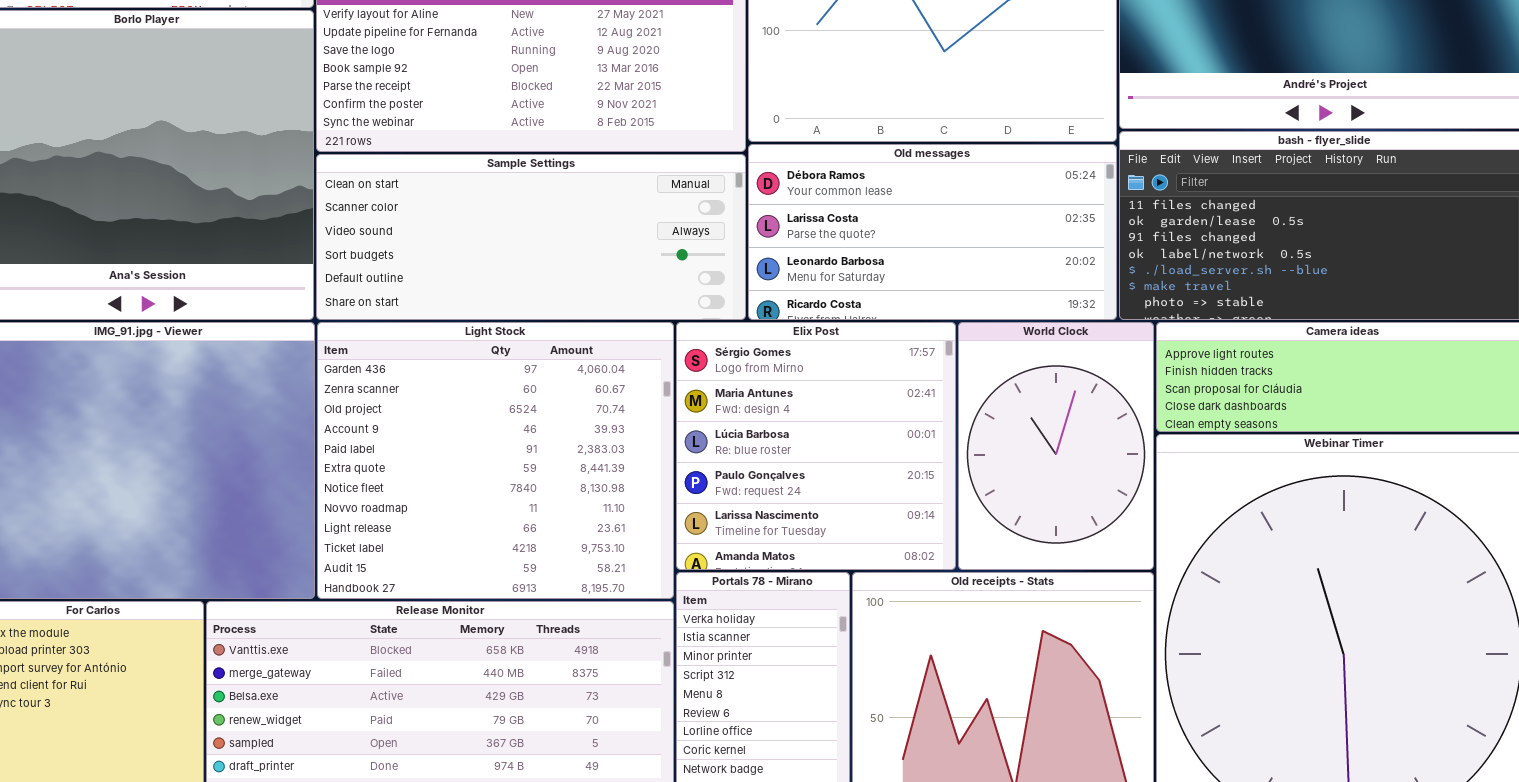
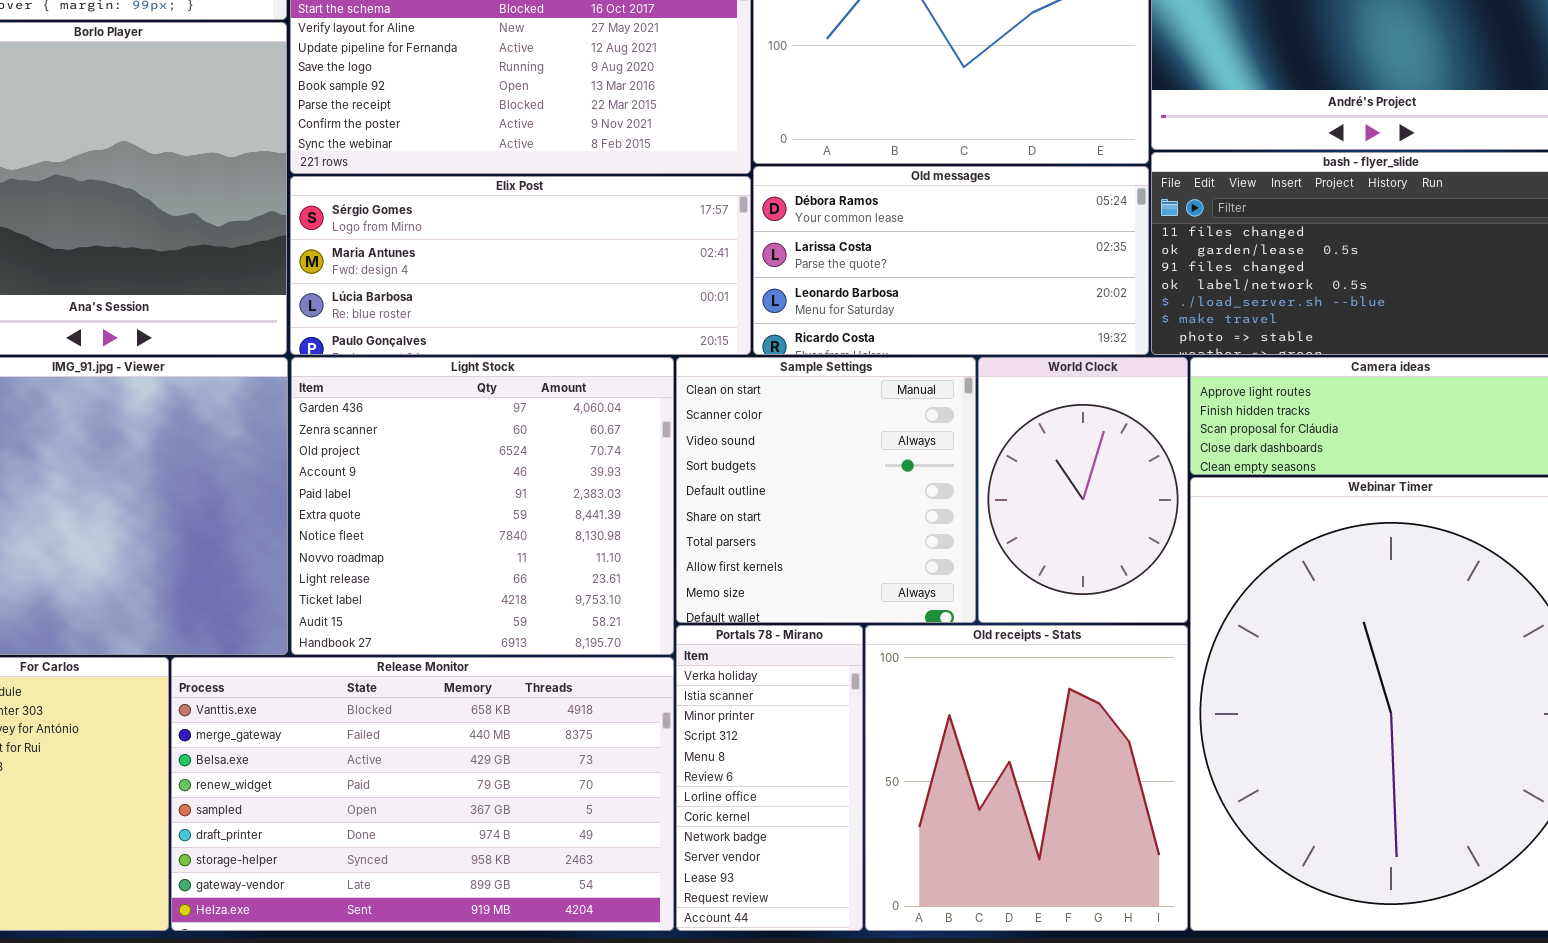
Sample Settings: [316,154,746,320] -> [676,357,976,623], moved, resized
Elix Post: [676,322,956,570] -> [290,176,751,355], moved, resized

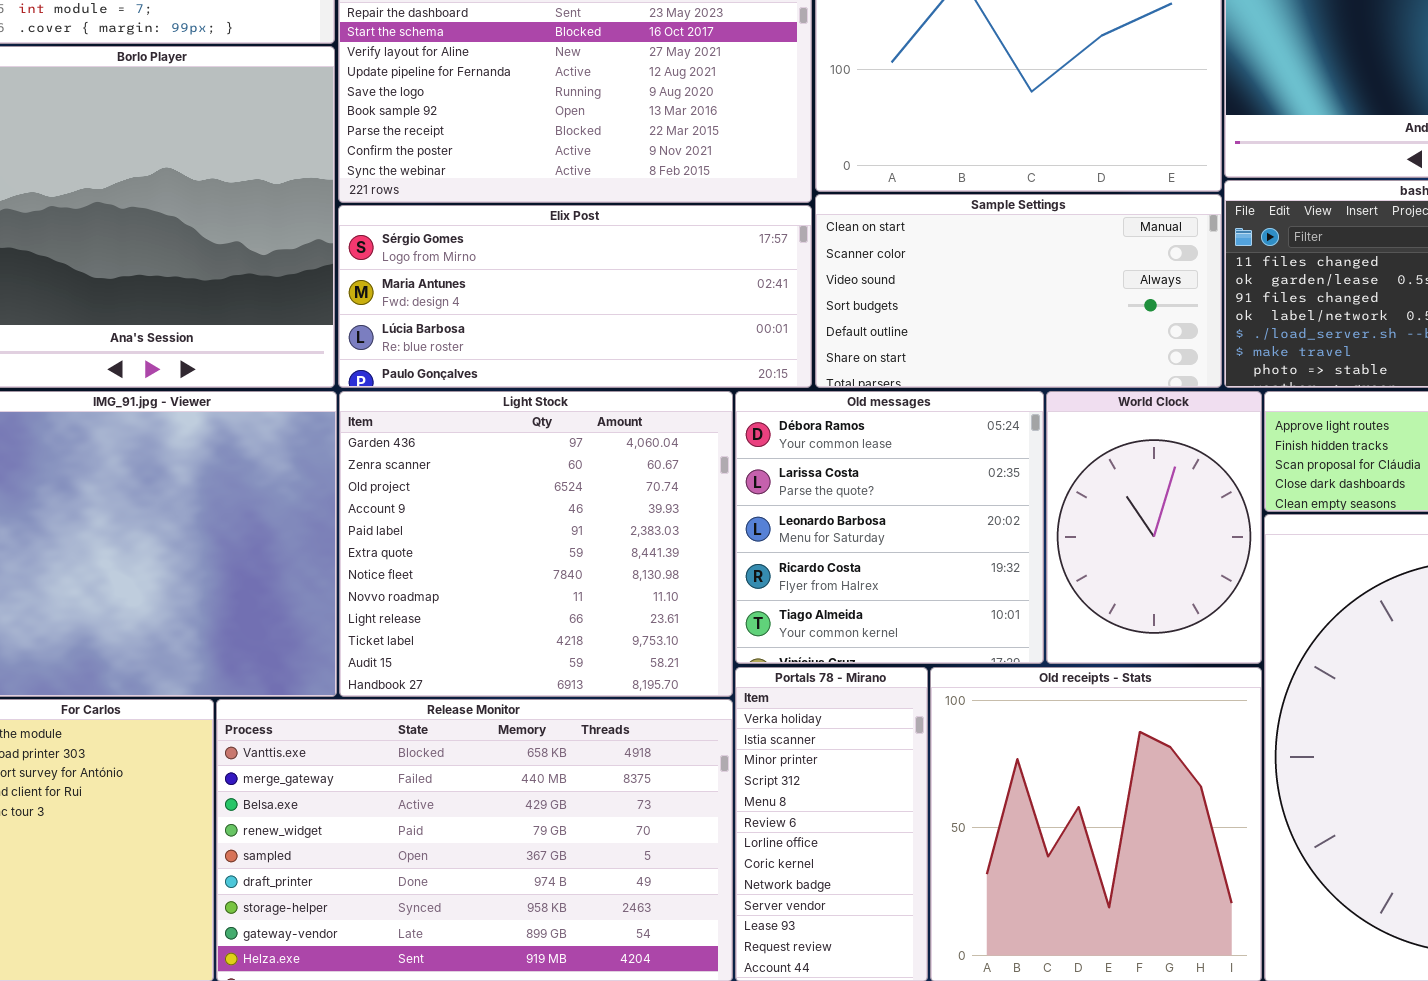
Old messages: [753,166,1149,355] -> [735,391,1044,664], moved, resized
Sample Settings: [676,357,976,623] -> [815,194,1222,388], moved, resized

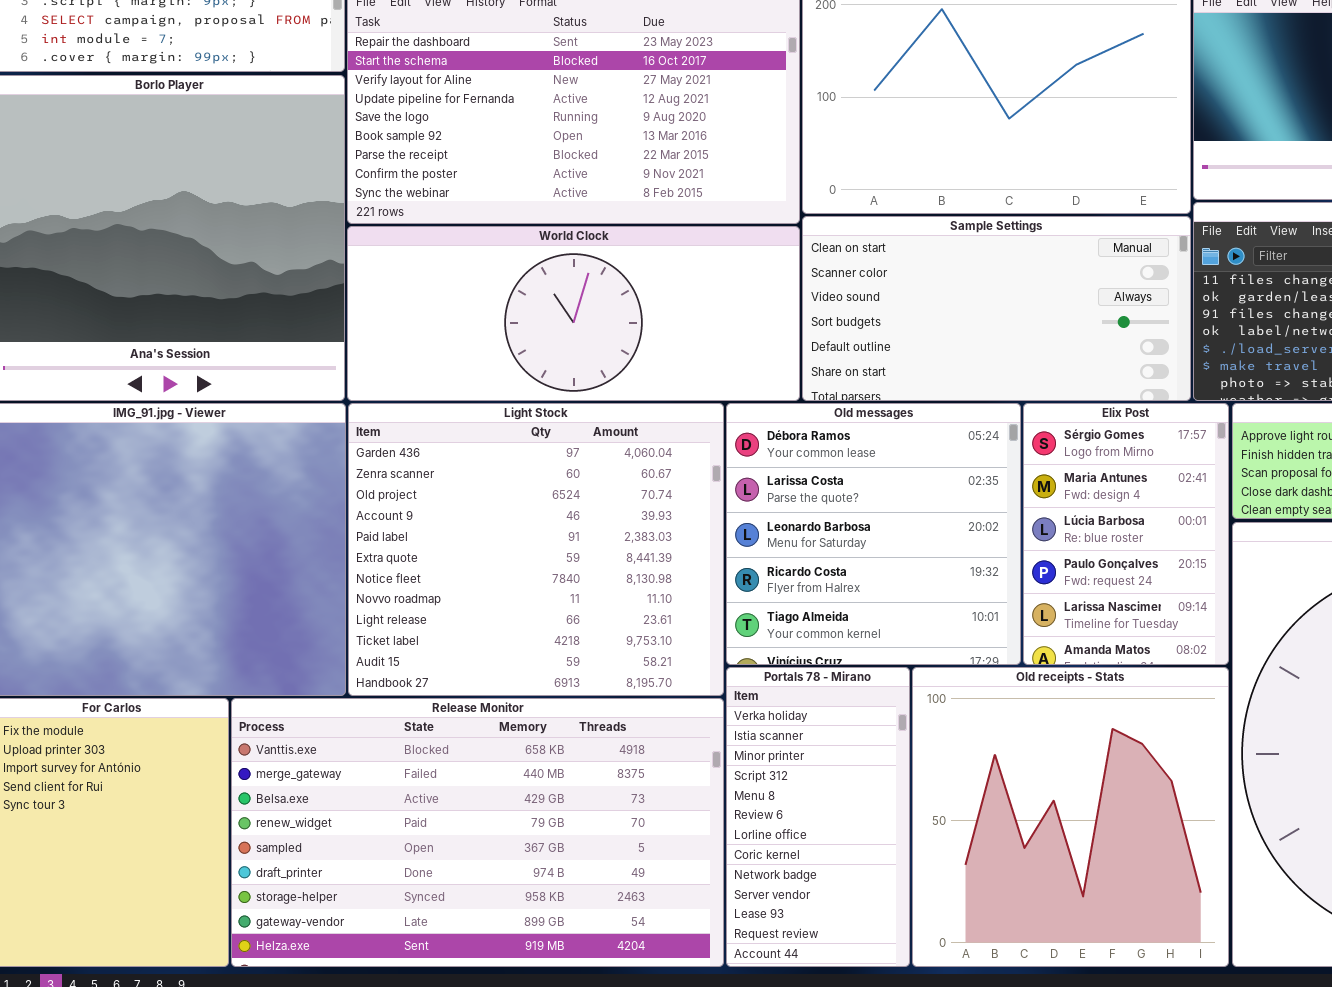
Elix Post: [338,205,812,388] -> [1023,403,1229,665], moved, resized
World Clock: [1046,391,1262,664] -> [347,226,800,401], moved, resized

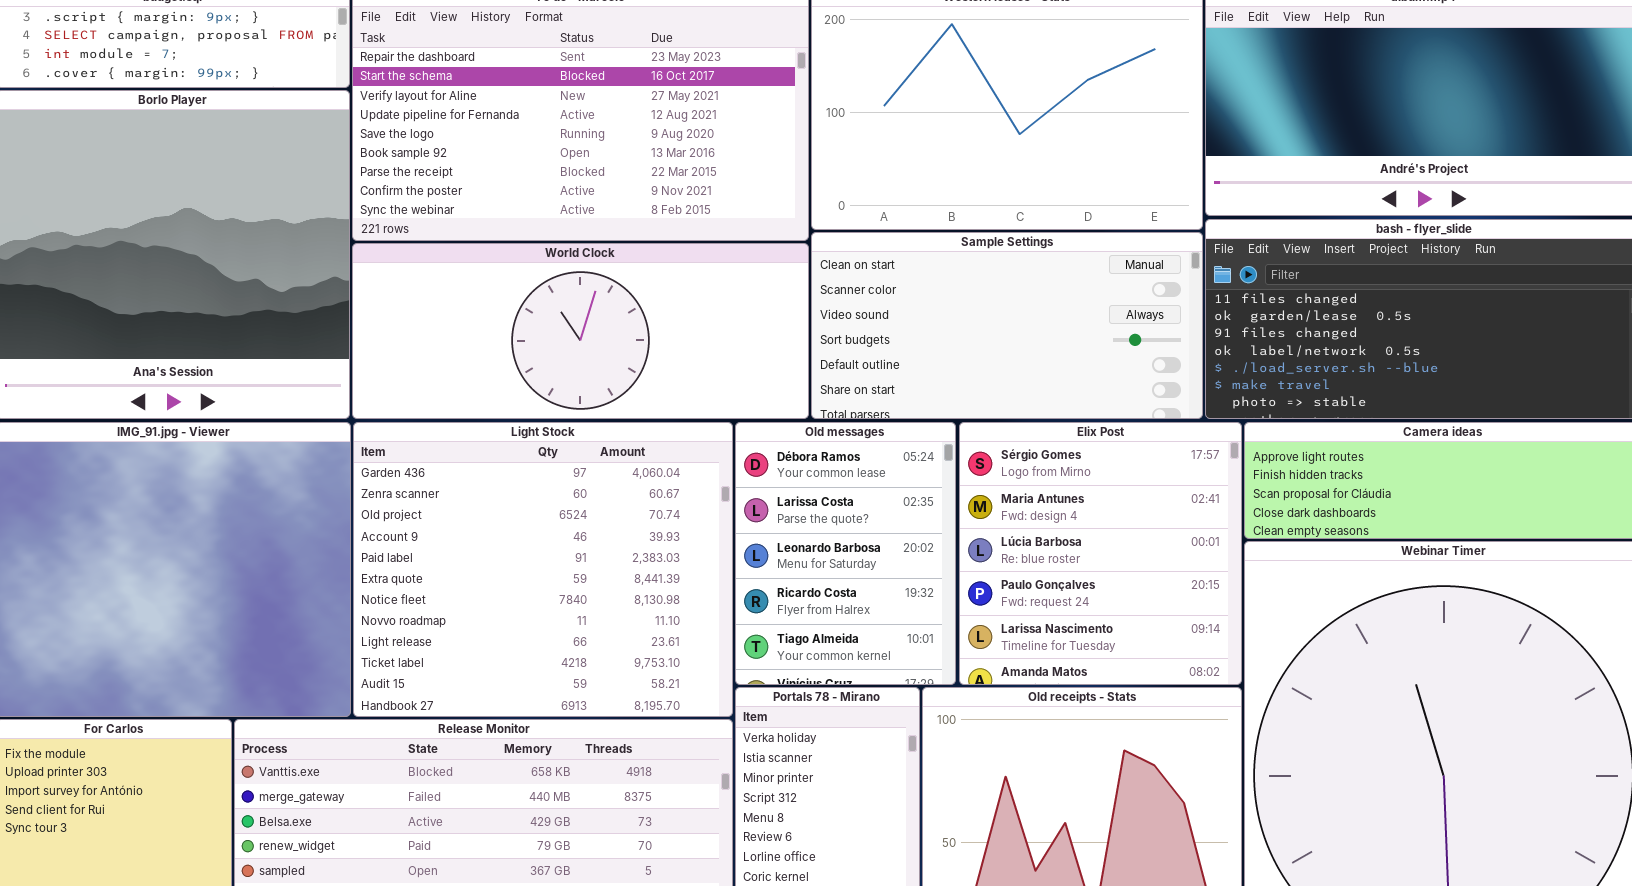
Old messages: [726,403,1021,665] -> [735,422,956,685], resized
Elix Post: [1023,403,1229,665] -> [959,422,1242,685], resized

